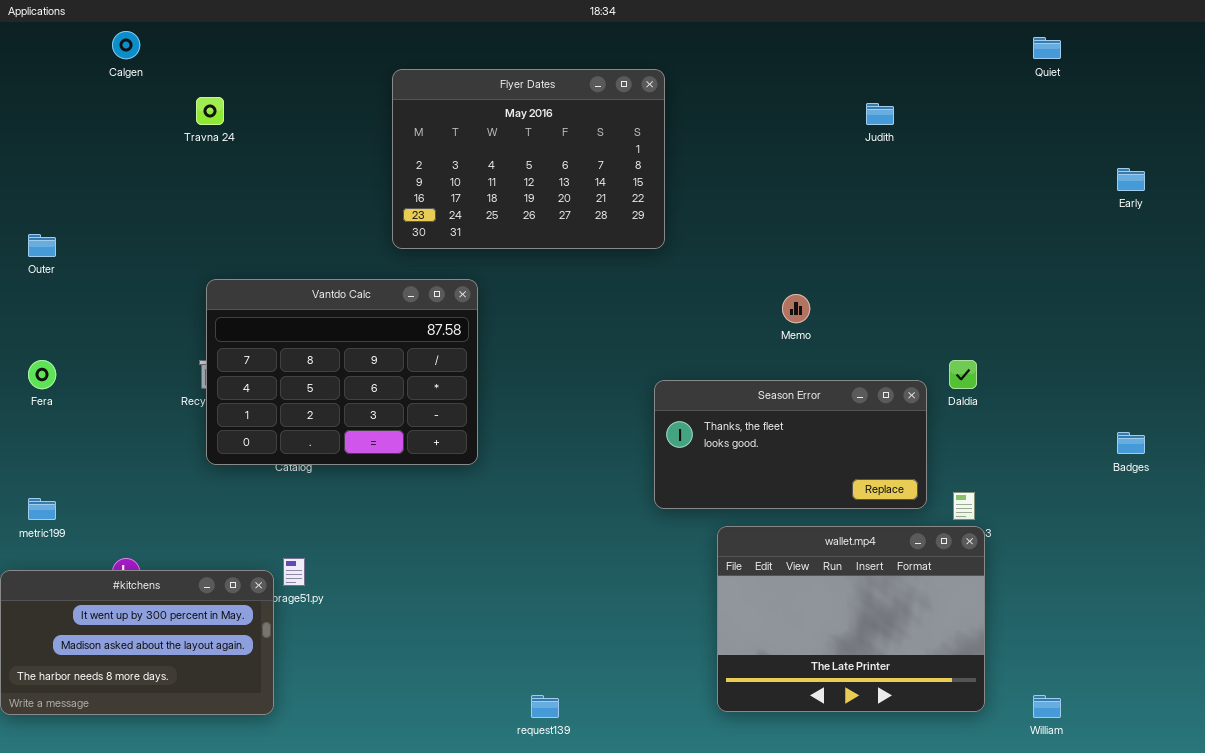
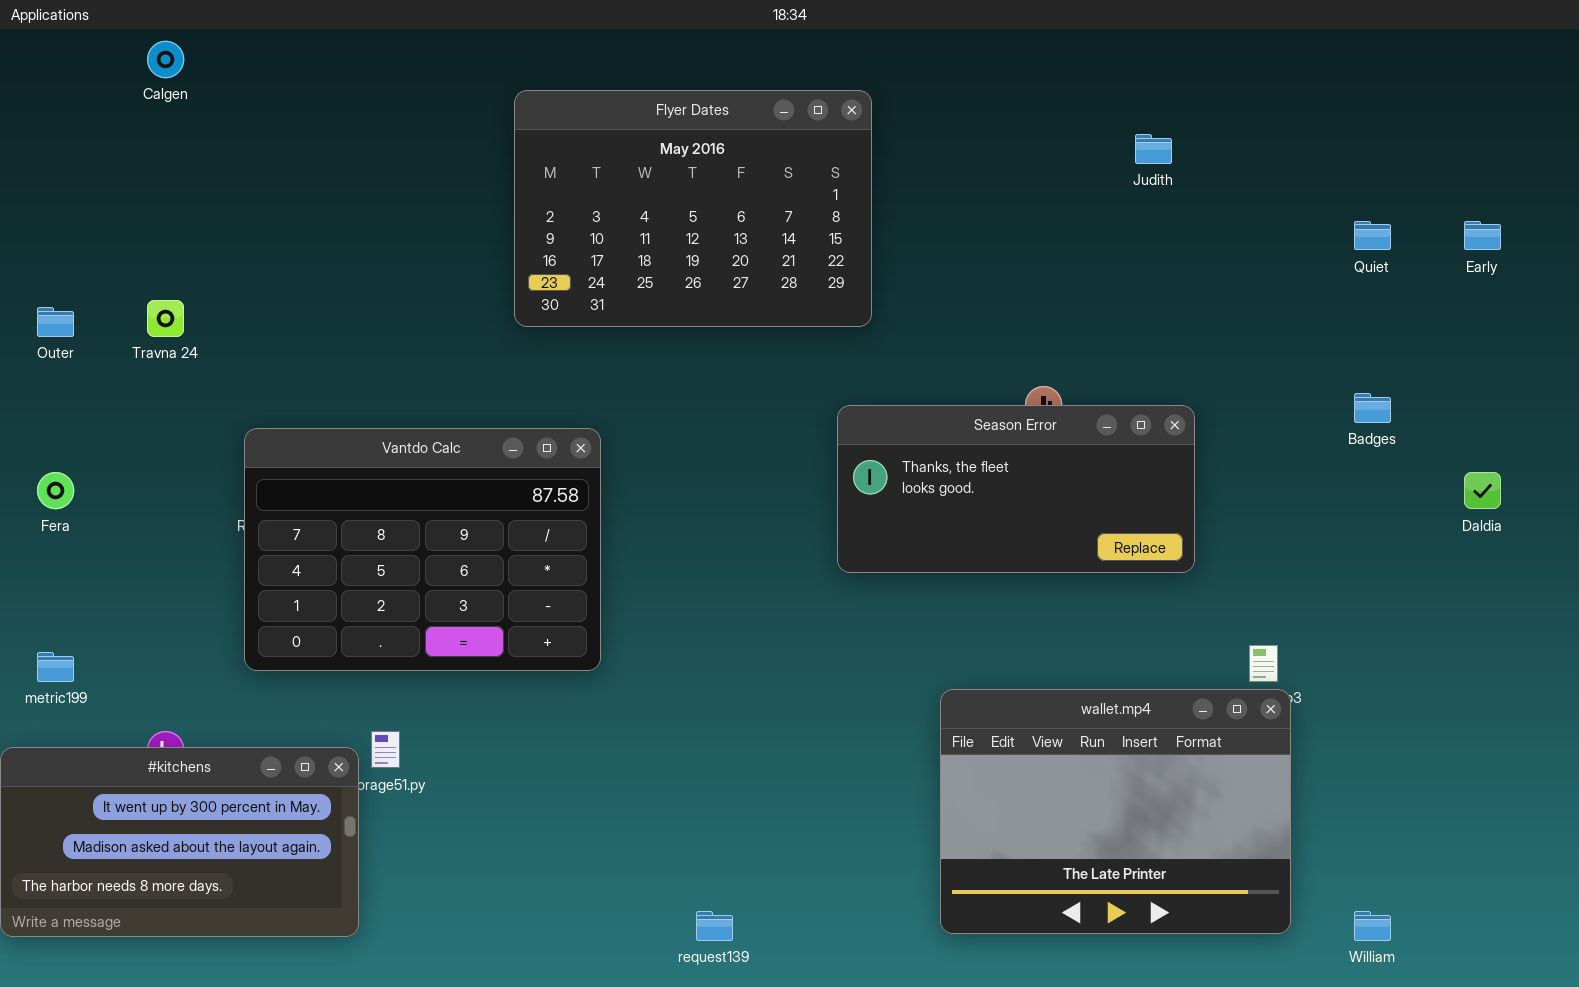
Quiet: [1033,37,1061,59] -> [1354,221,1391,250], moved
Travna 24: [196,97,224,125] -> [147,300,184,337], moved
Vantdo Calc: [206,279,478,465] -> [244,428,601,671], moved
Daldia: [949,360,977,389] -> [1464,472,1501,509], moved
Season Error: [654,380,927,509] -> [837,405,1195,573], moved
Badges: [1117,432,1145,454] -> [1354,393,1391,423], moved

